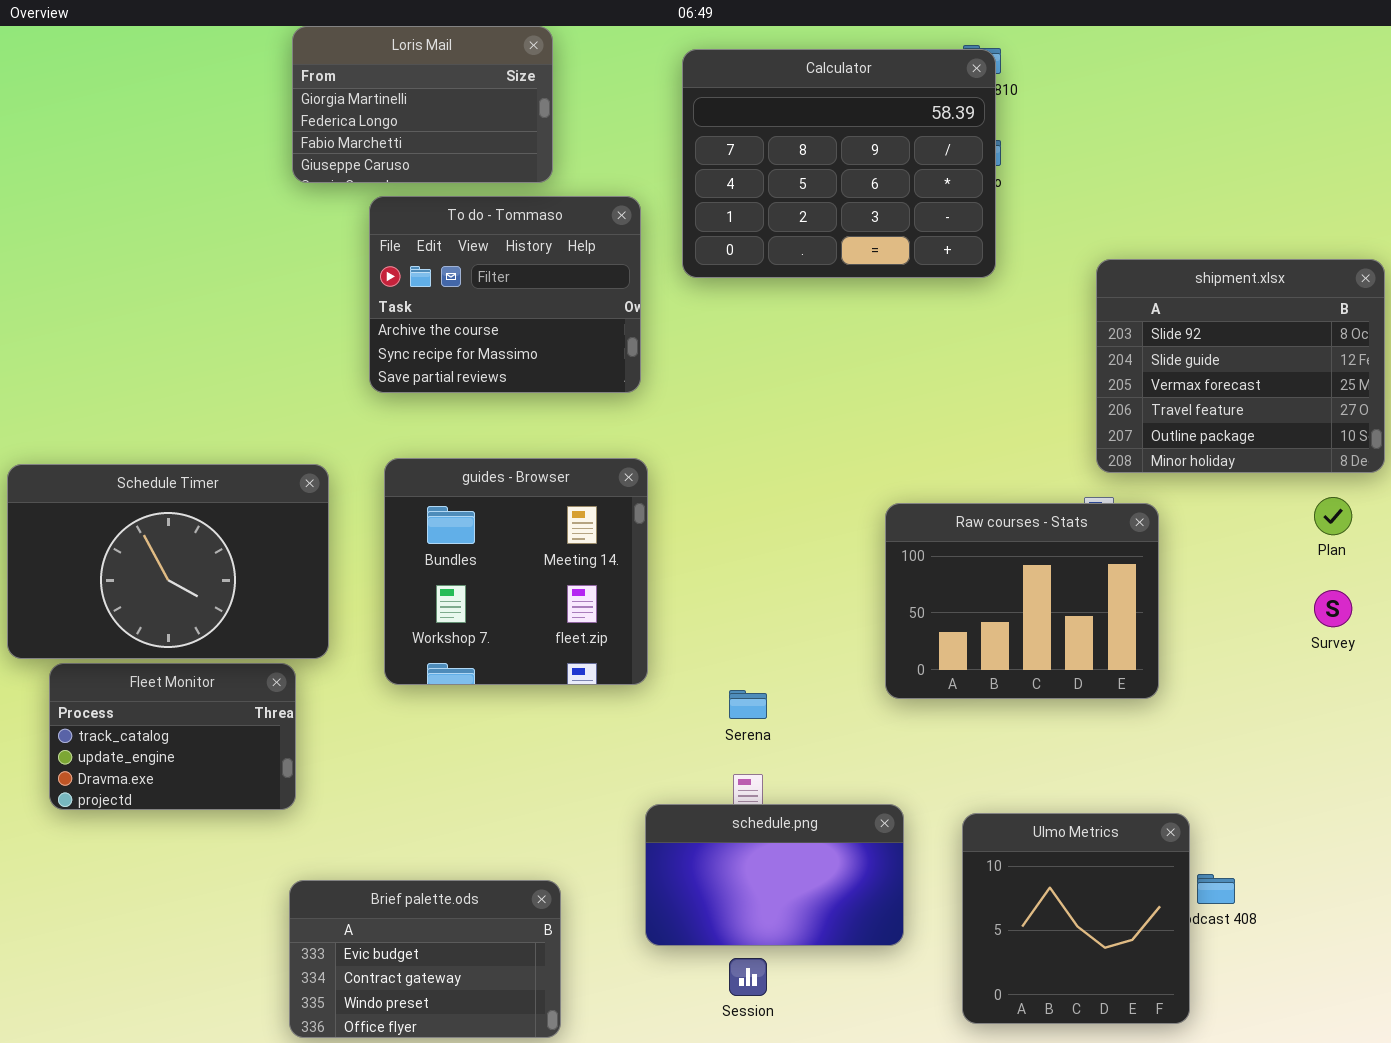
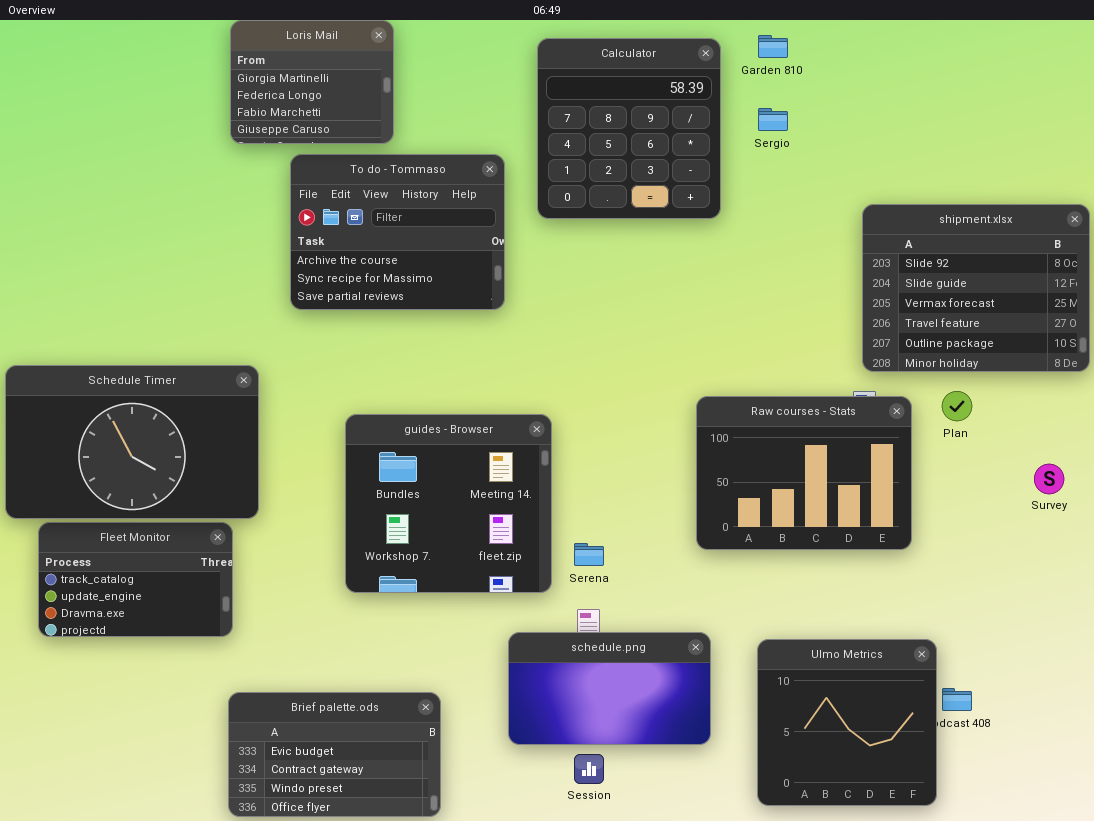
Loris Mail: [292,26,553,183] -> [230,20,394,144], resized
Calculator: [682,49,996,278] -> [537,38,721,219], resized
guides - Browser: [384,458,648,685] -> [345,414,552,593], moved
Plan: [1314,497,1352,535] -> [942,391,972,421], moved

